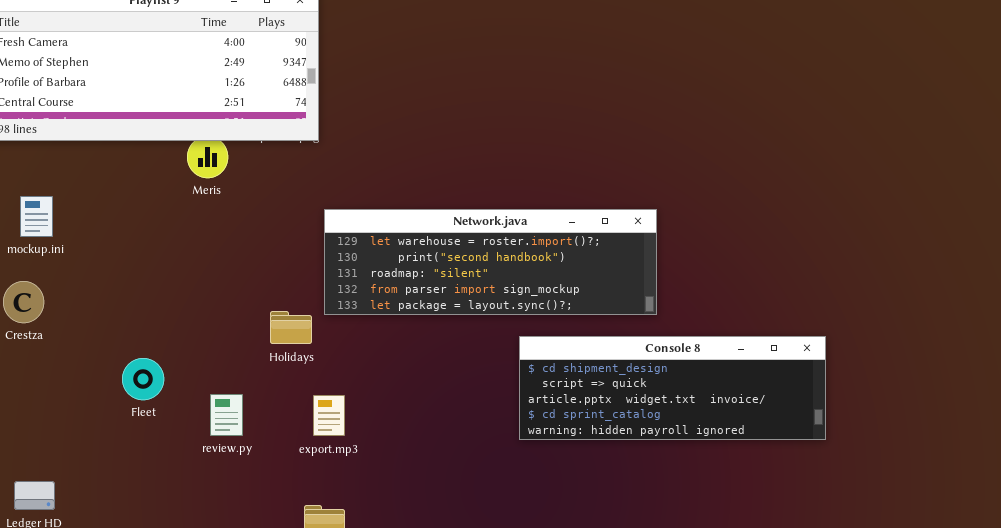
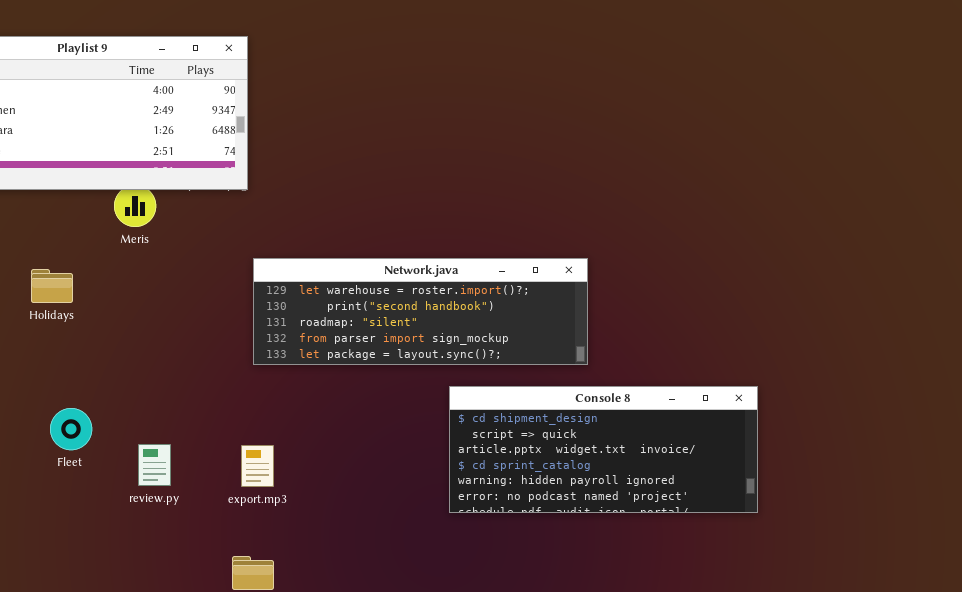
Holidays: [270,311,312,344] -> [31,269,73,303], moved
Console 8: [519,336,826,440] -> [449,386,758,513], resized

